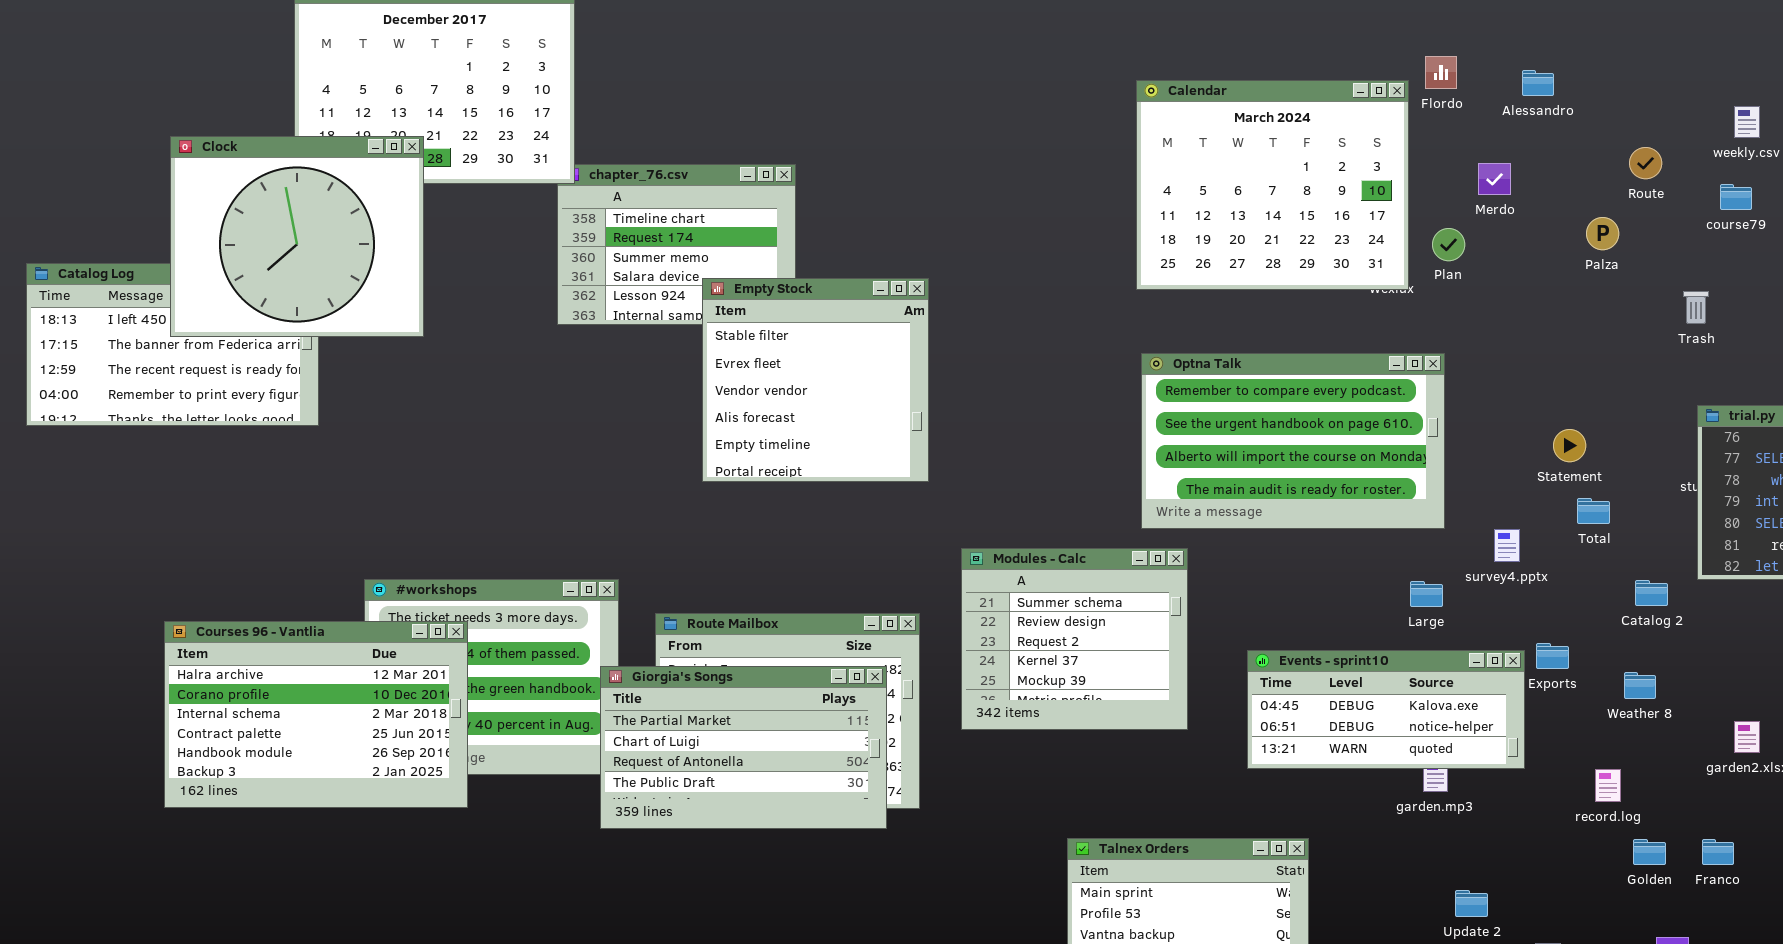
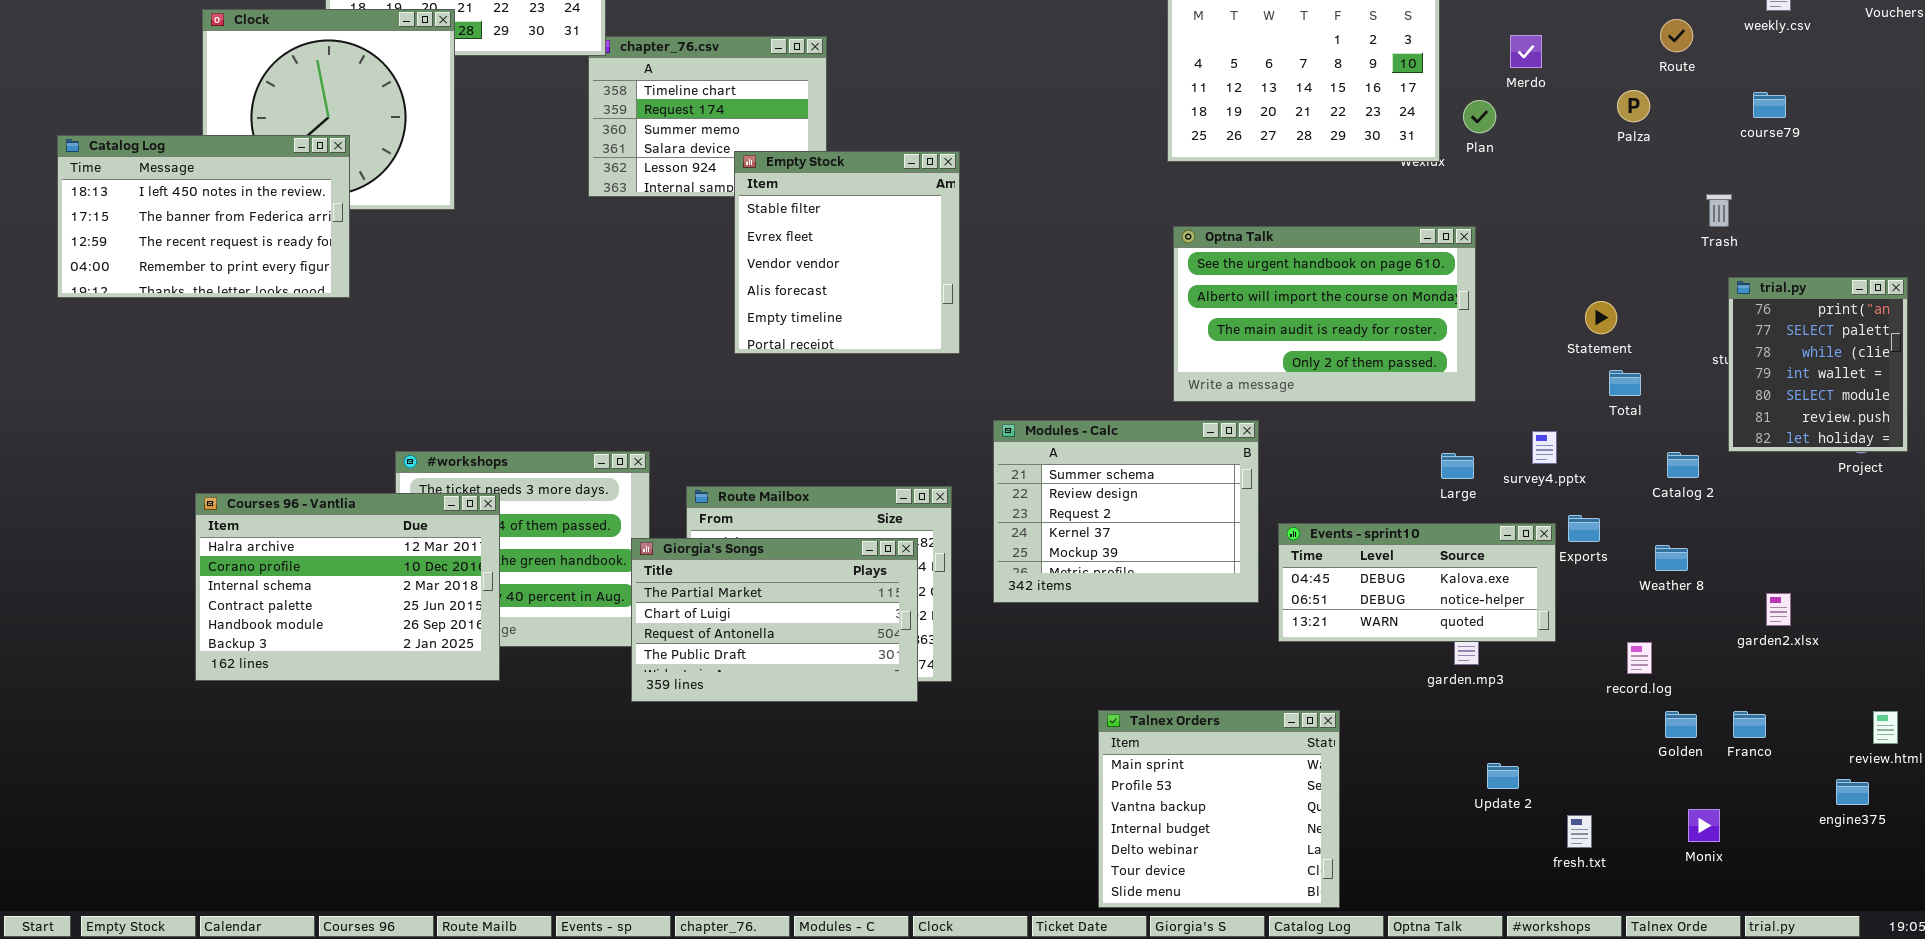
course79: [1720,184,1752,210] -> [1753,92,1786,118], moved
Catalog Log: [26,263,319,426] -> [57,135,350,298], raised
Trash: [1683,291,1709,324] -> [1706,194,1732,227], moved
Optna Talk: [1141,353,1445,529] -> [1173,226,1476,402], scrolled down 1 row
survey4.pptx: [1494,529,1520,562] -> [1532,431,1557,464], moved
Modules - Calc: [961,548,1188,730] -> [993,420,1259,603], resized

